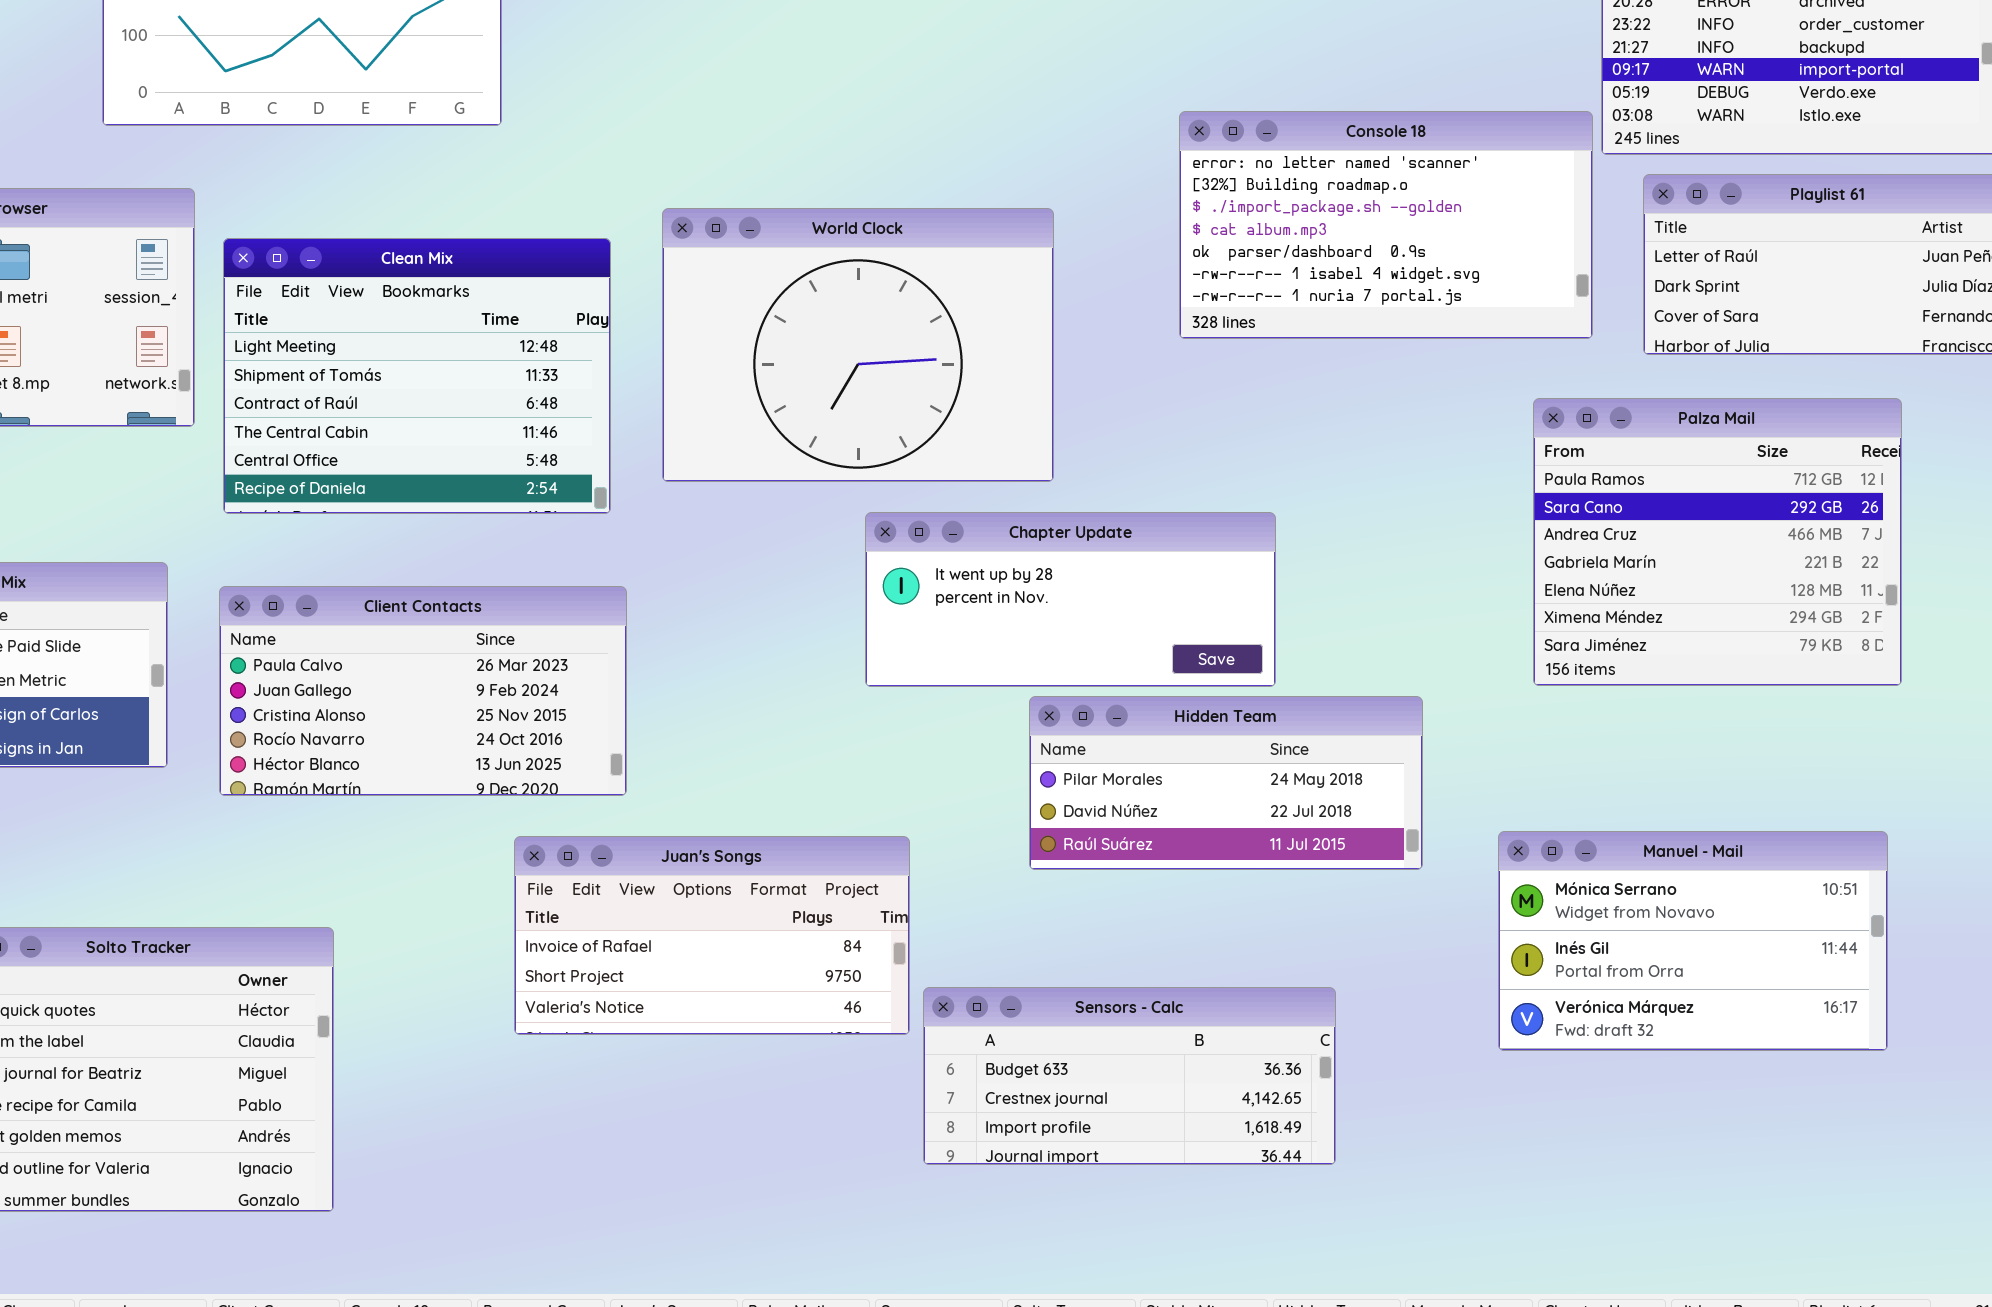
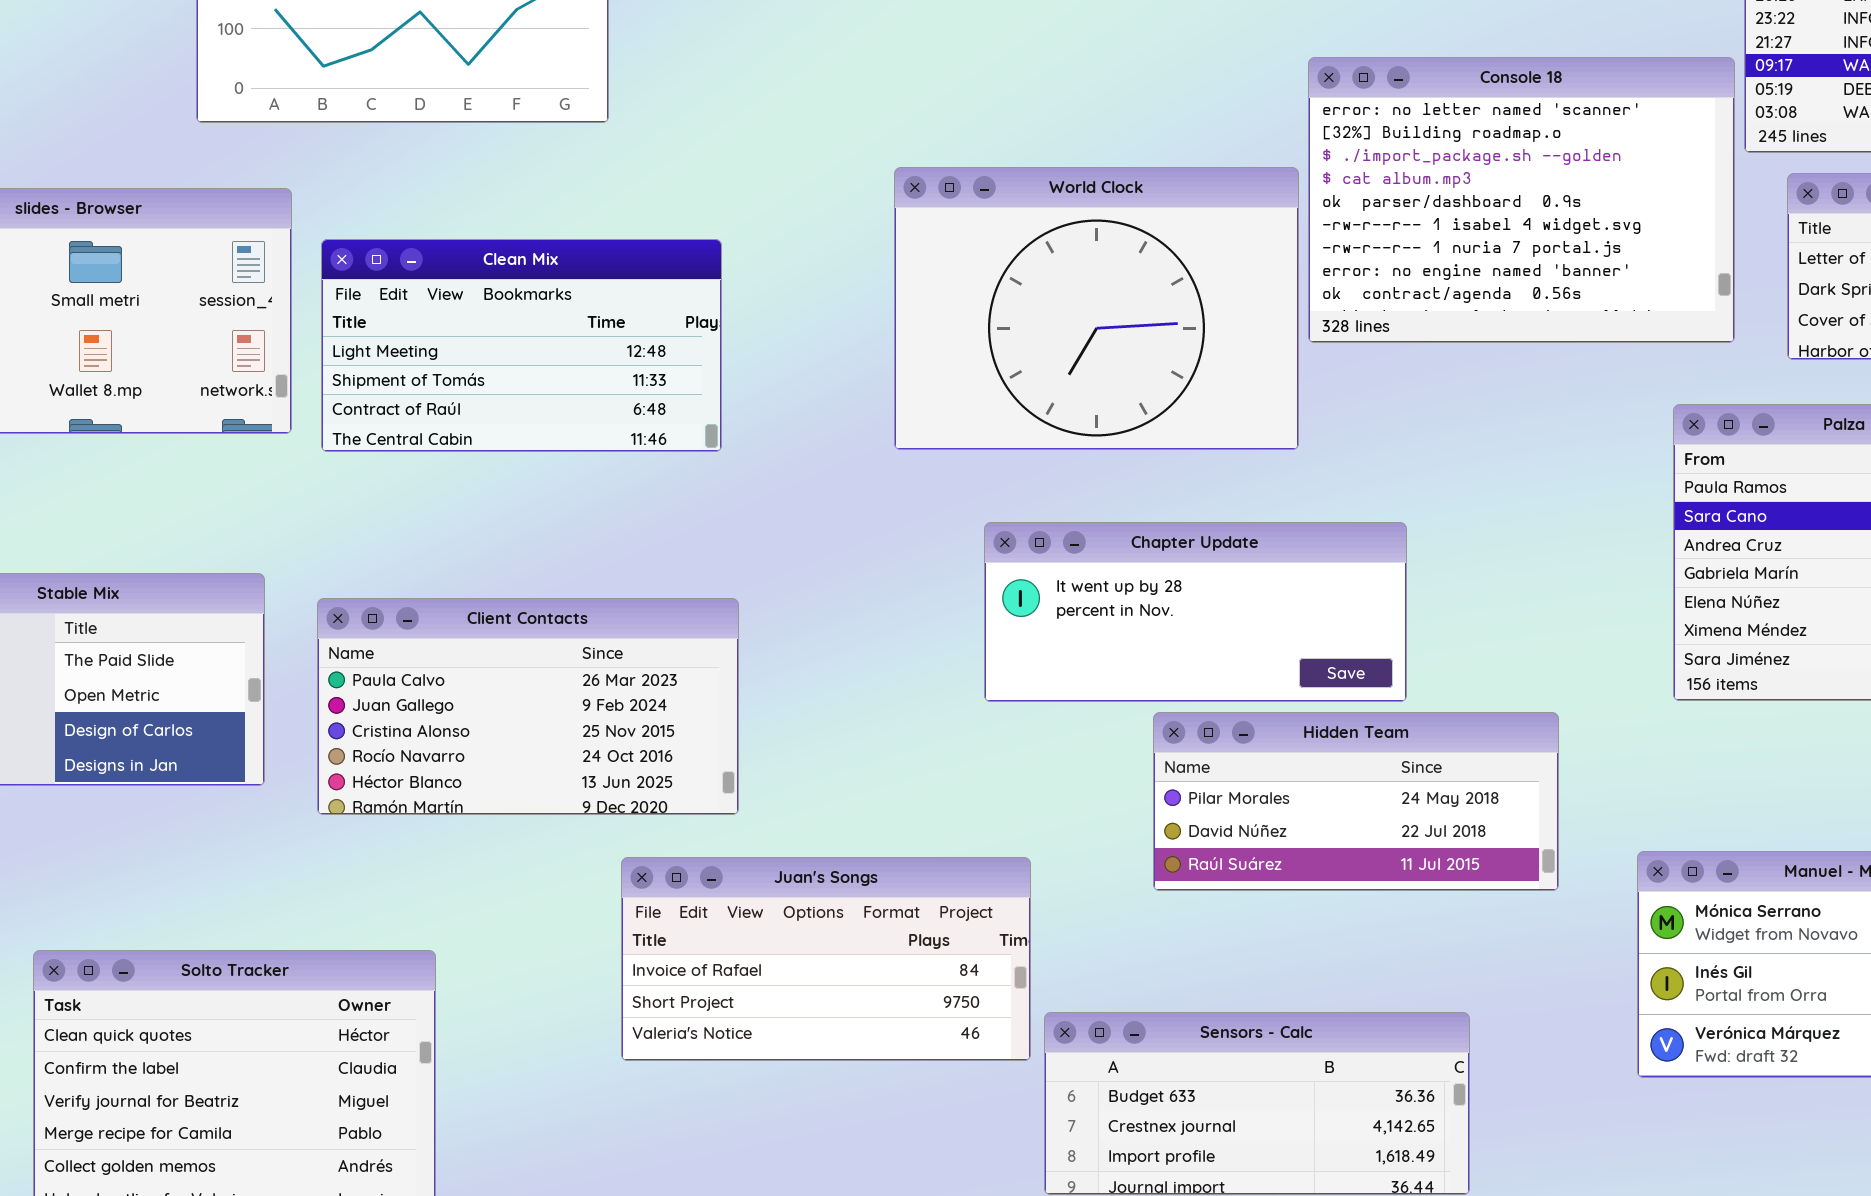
Console 18: [1179,111,1593,339] -> [1308,57,1735,343], resized
World Clock: [662,208,1054,482] -> [894,167,1299,450], moved
Clean Mix: [223,238,611,514] -> [321,239,722,452], resized

